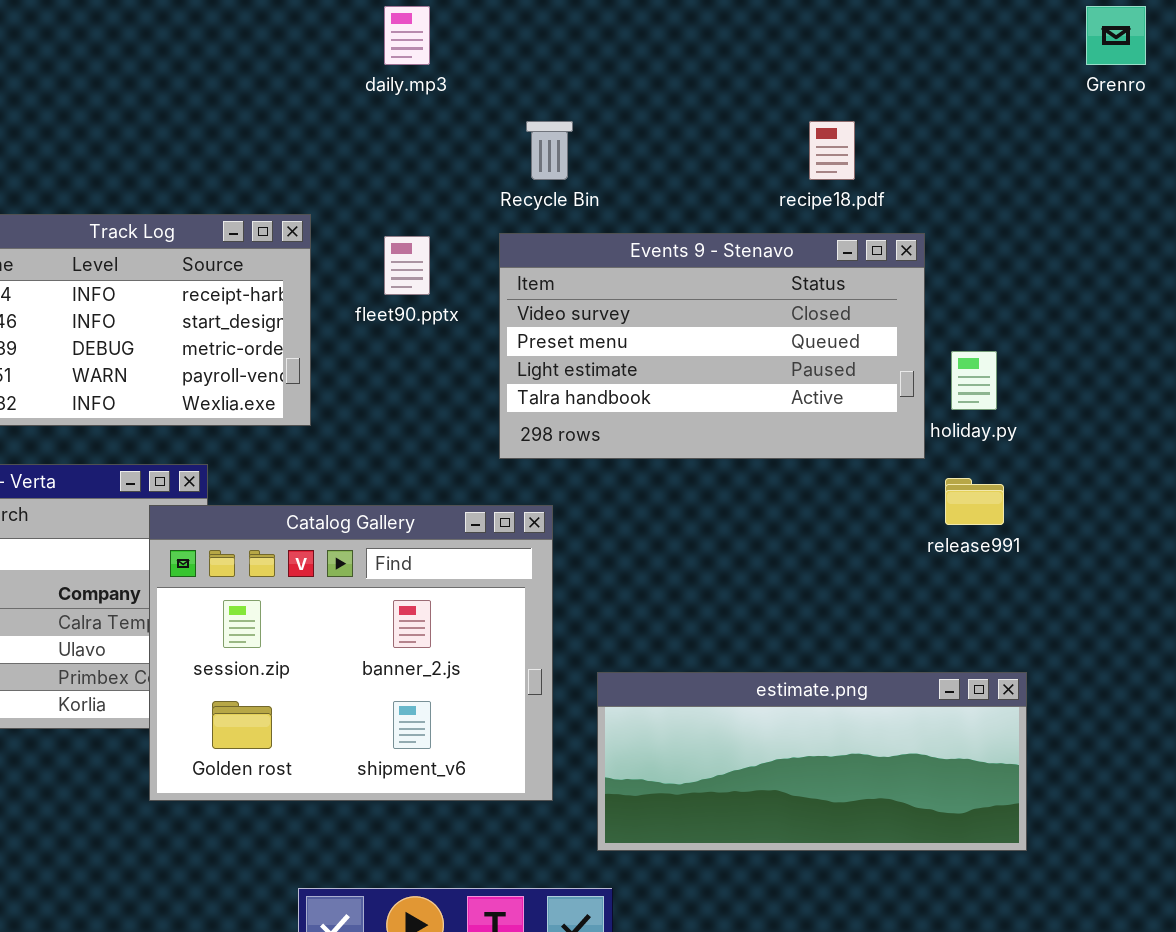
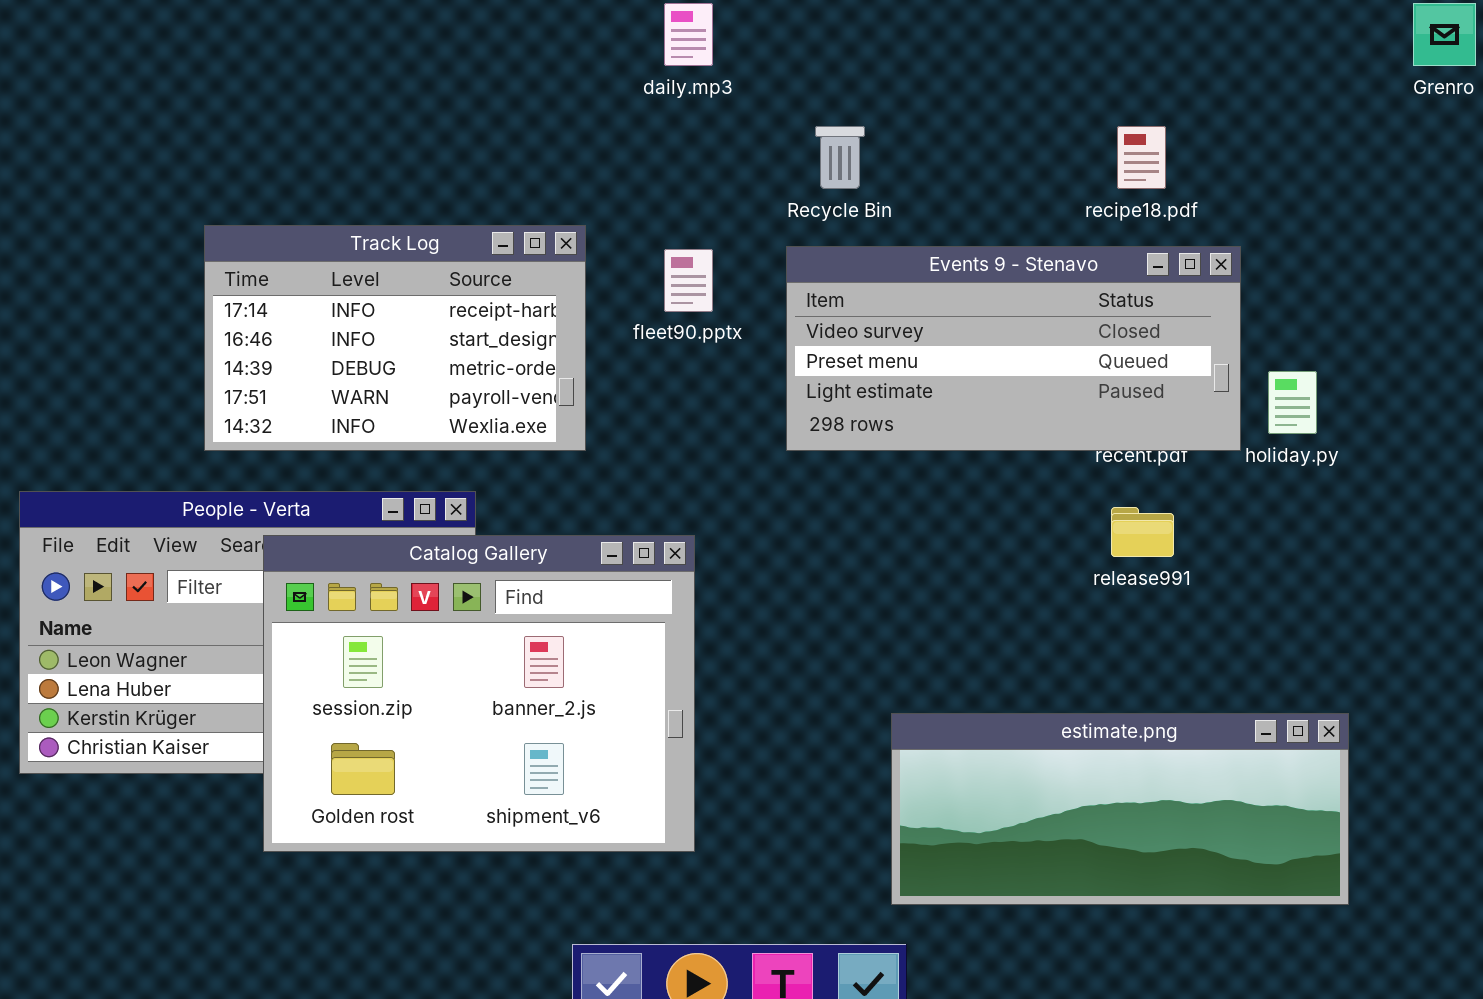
Events 9 - Stenavo: [499,233,925,459] -> [786,246,1241,451], resized
release991: [945,478,1004,525] -> [1111,507,1174,557], moved
Catalog Gallery: [149,505,553,801] -> [263,535,695,852], moved

